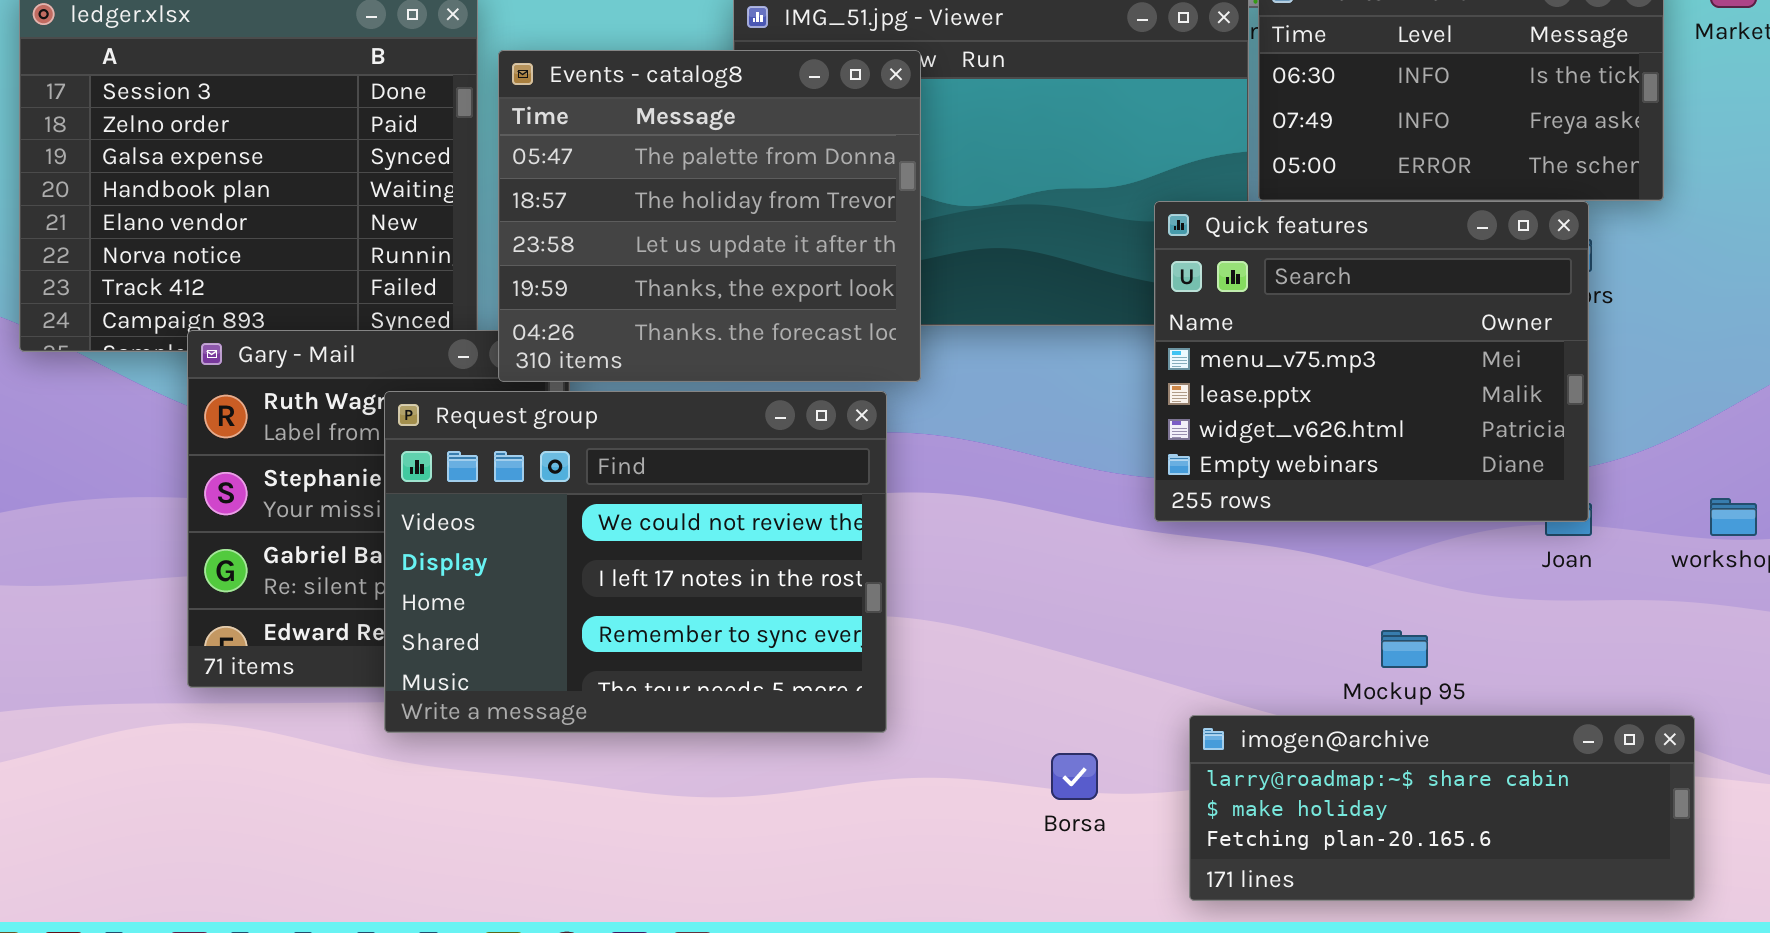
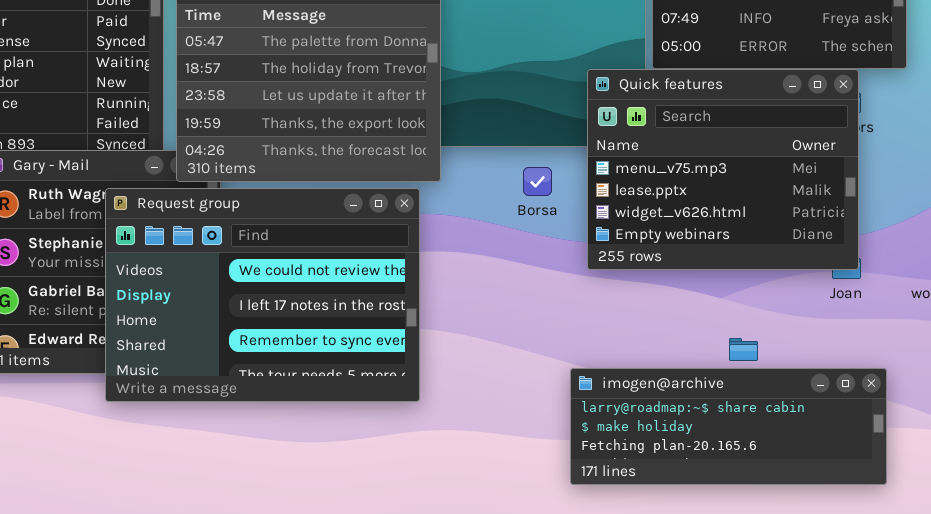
imogen@archive: [1189,715,1695,901] -> [570,368,887,485], moved
Borsa: [1051,753,1098,800] -> [523,167,552,196], moved

